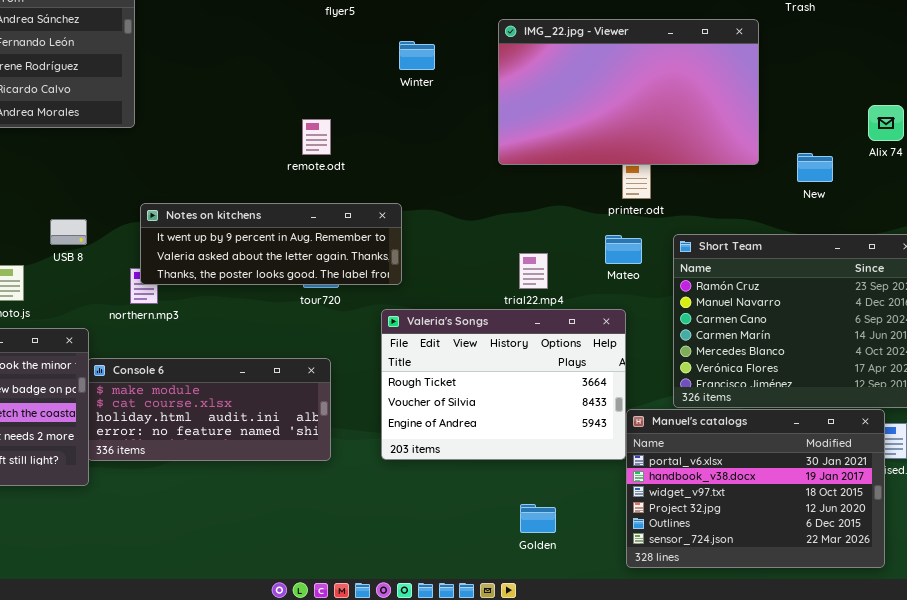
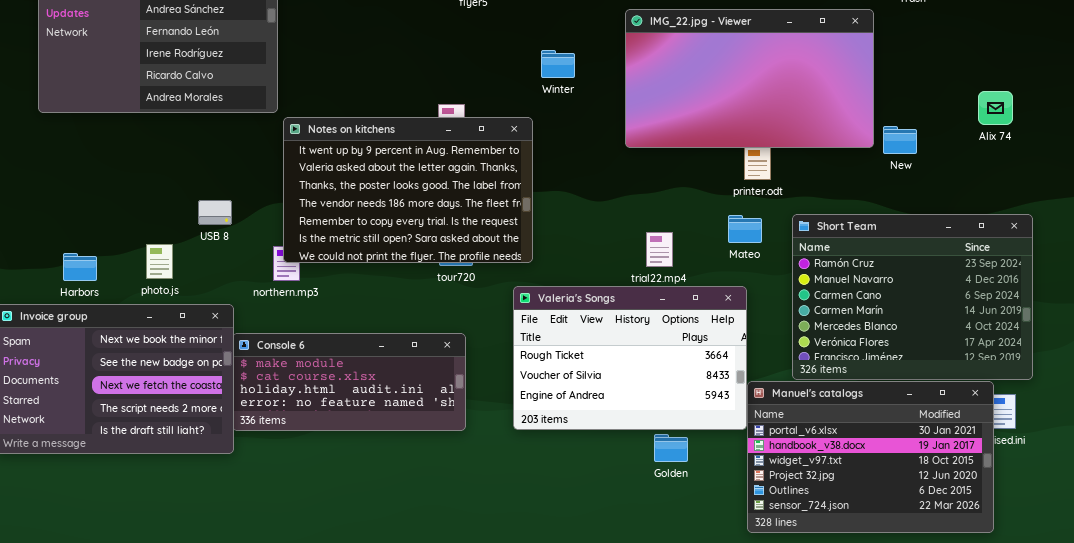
Winter: [399,41,435,70] -> [541,50,575,78], moved
New: [797,153,833,182] -> [883,126,917,154], moved
Notes on kitchens: [140,203,402,285] -> [283,117,533,263], resized
Golden: [520,504,556,533] -> [654,434,688,462], moved

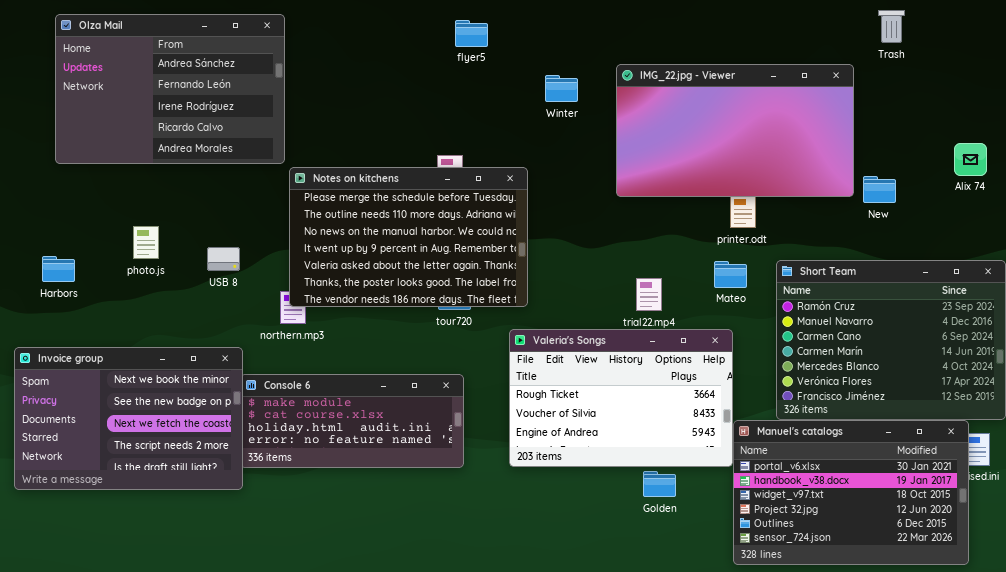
Winter: [541,50,575,78] -> [545,75,578,102], moved
Notes on kitchens: [283,117,533,263] -> [289,167,528,307], scrolled up 3 rows
photo.js: [146,244,173,279] -> [133,226,159,259], moved
Harbors: [63,253,97,281] -> [42,256,75,282], moved

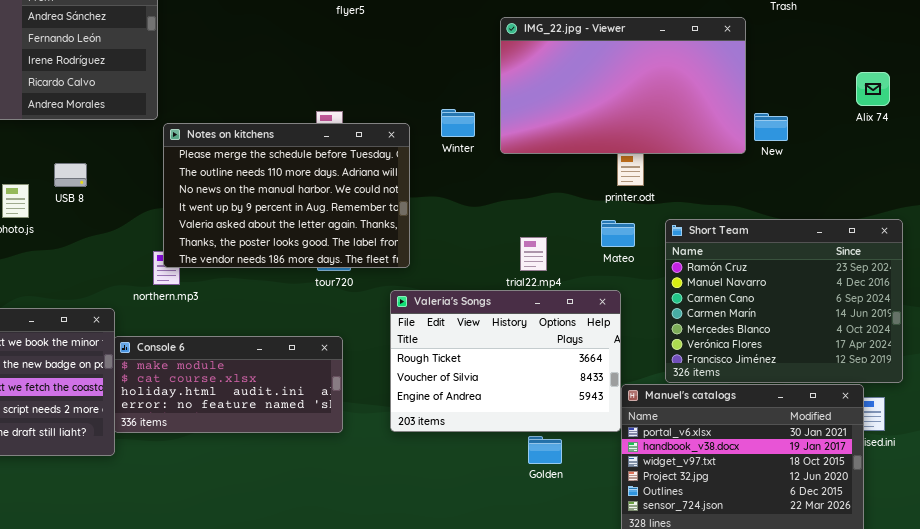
Winter: [545,75,578,102] -> [441,109,475,137], moved
Alix 74: [954,143,987,176] -> [856,72,890,106], moved
New: [863,176,896,203] -> [754,113,788,141], moved
USB 8: [207,247,240,271] -> [54,163,87,187], moved

